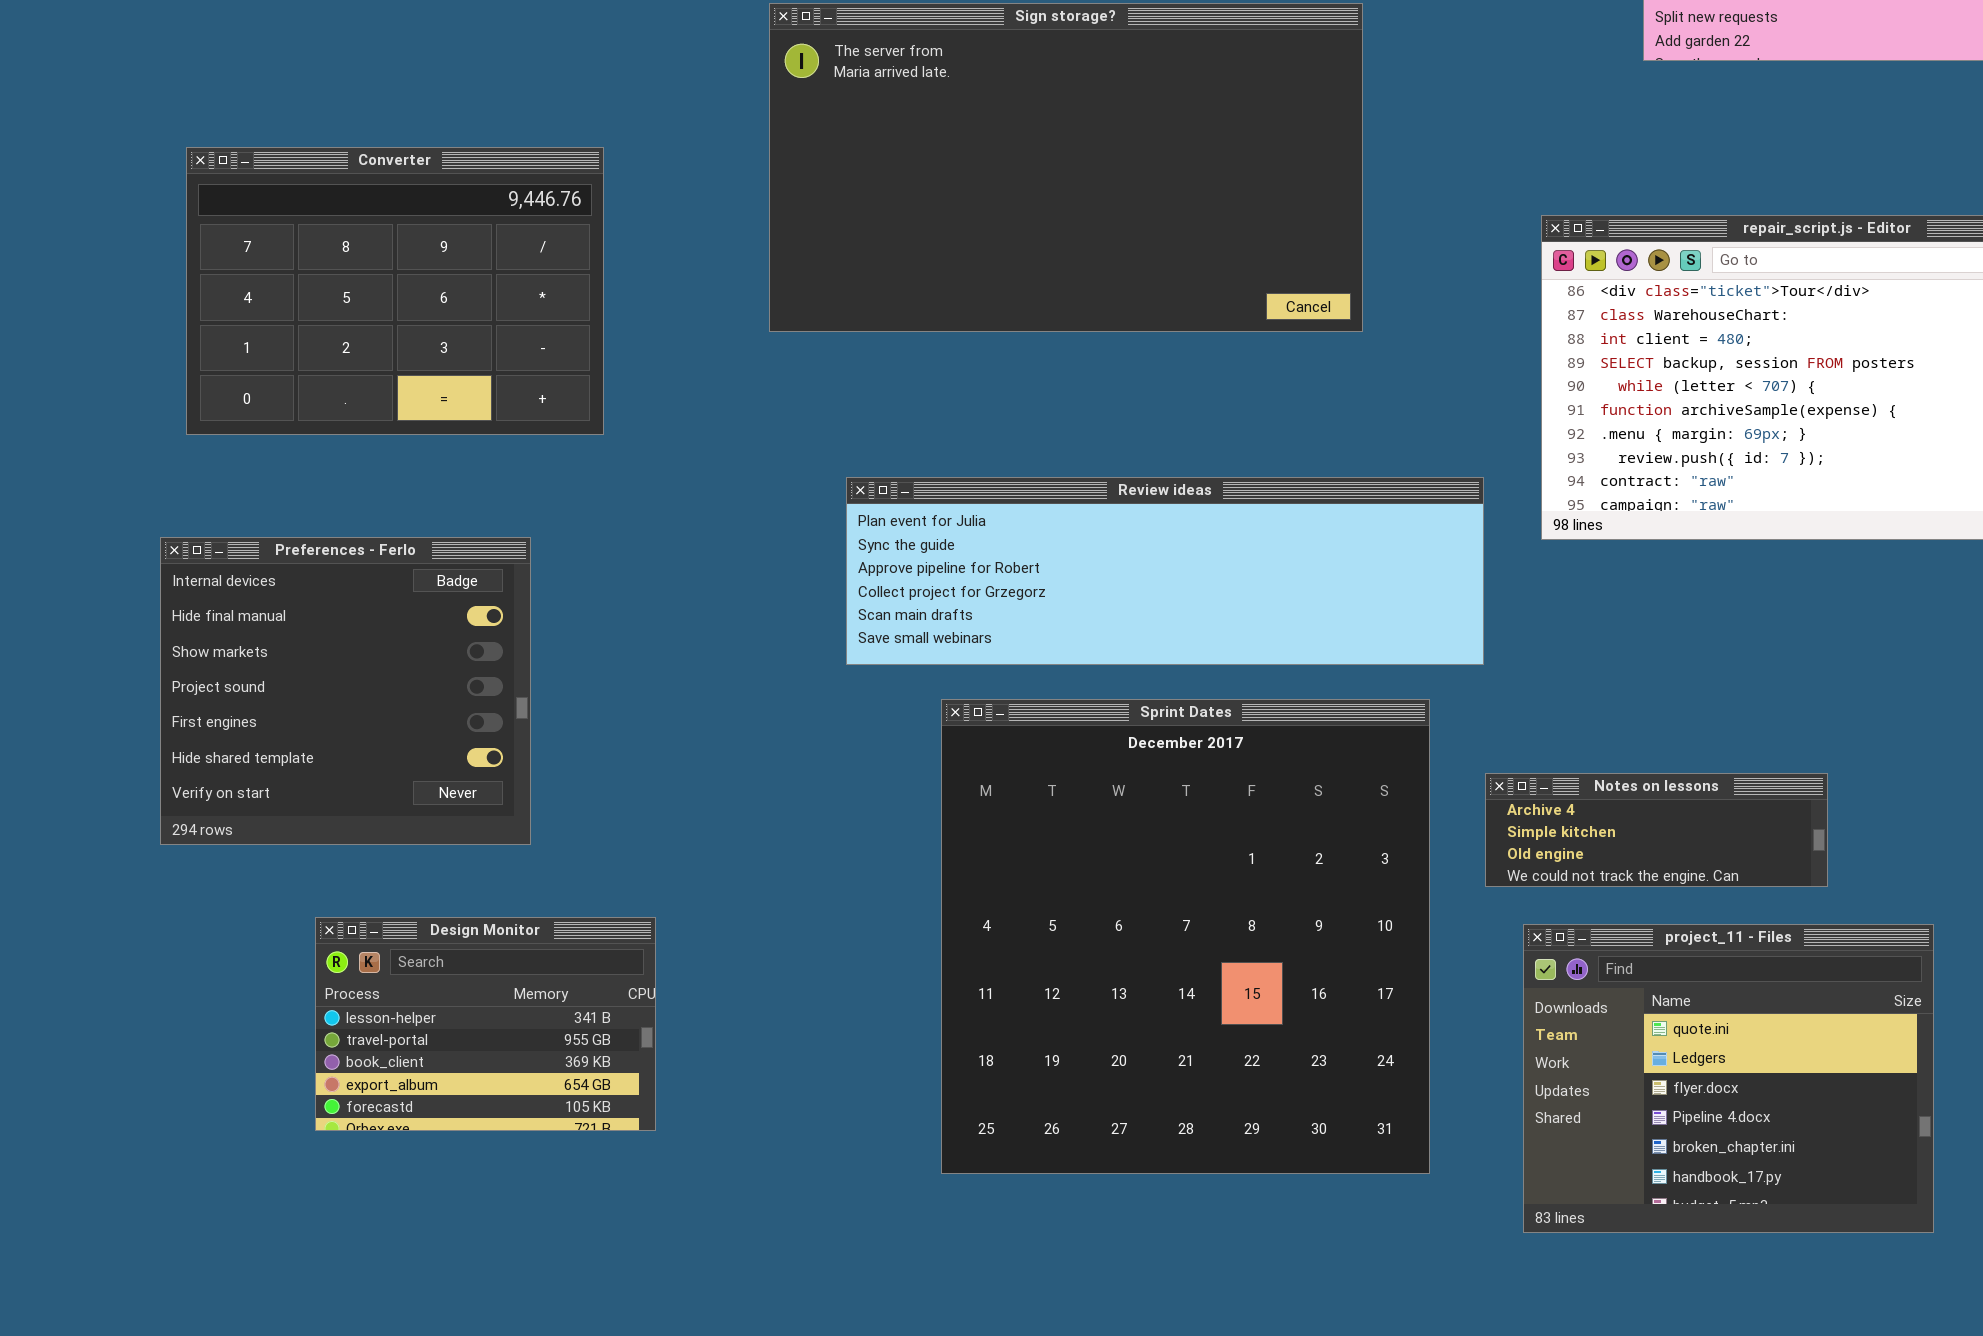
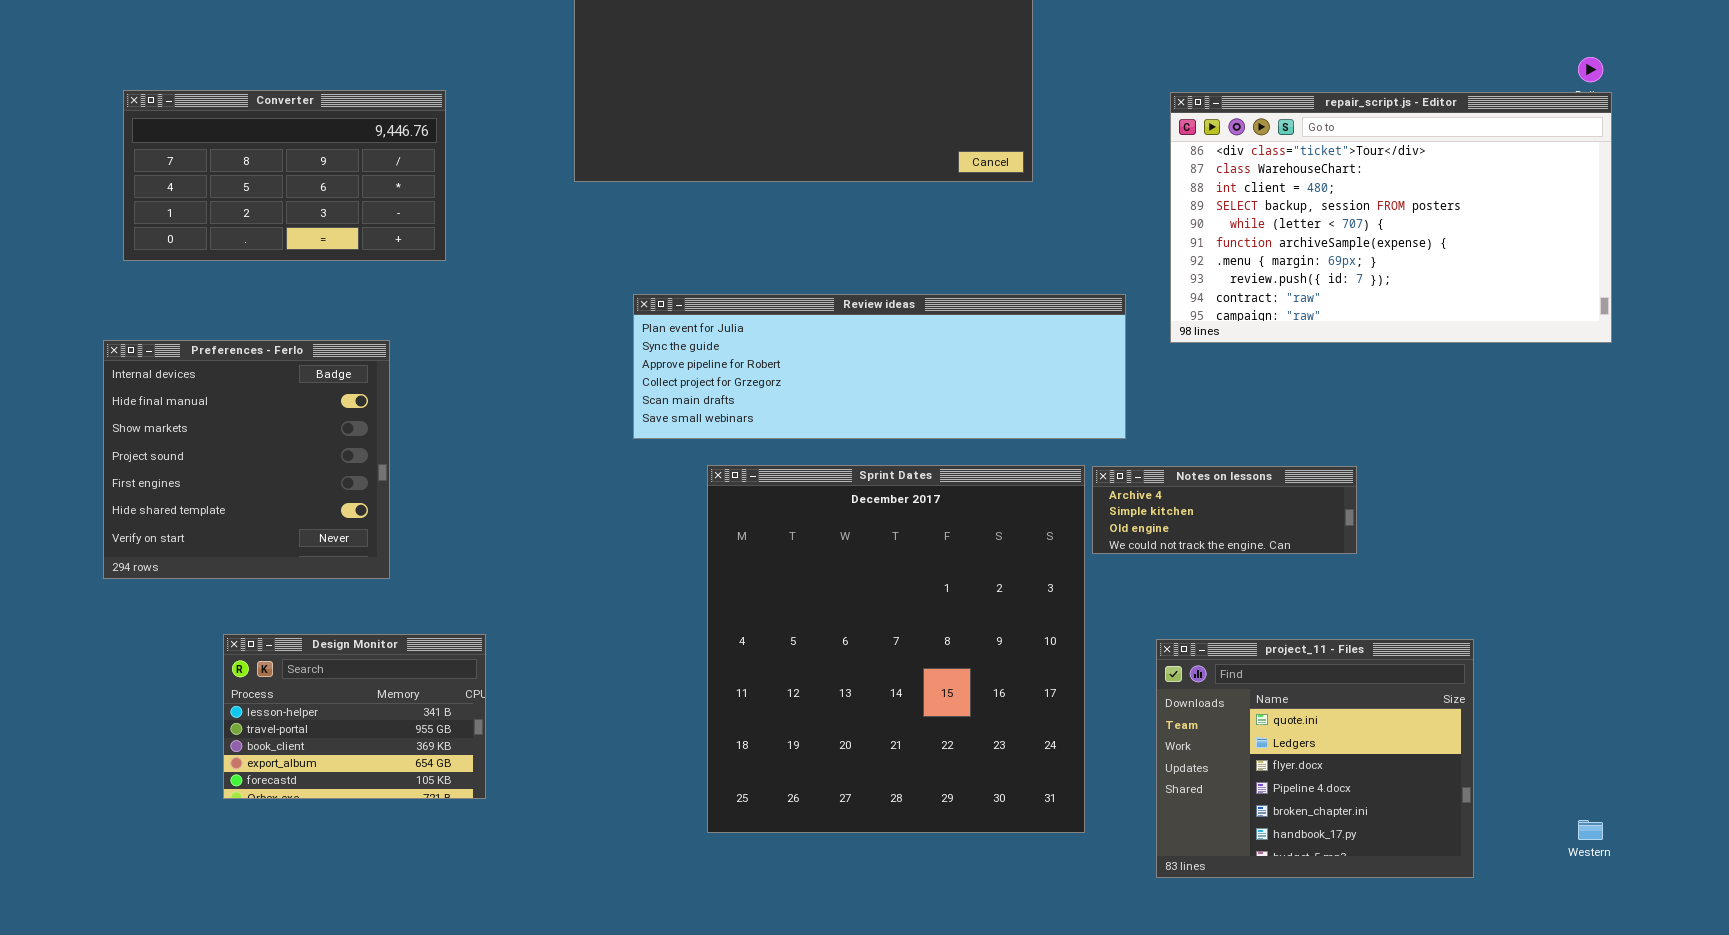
Converter: [186,147,604,435] -> [123,90,446,261], resized
Notes on lessons: [1485,773,1828,887] -> [1092,466,1357,554], moved

